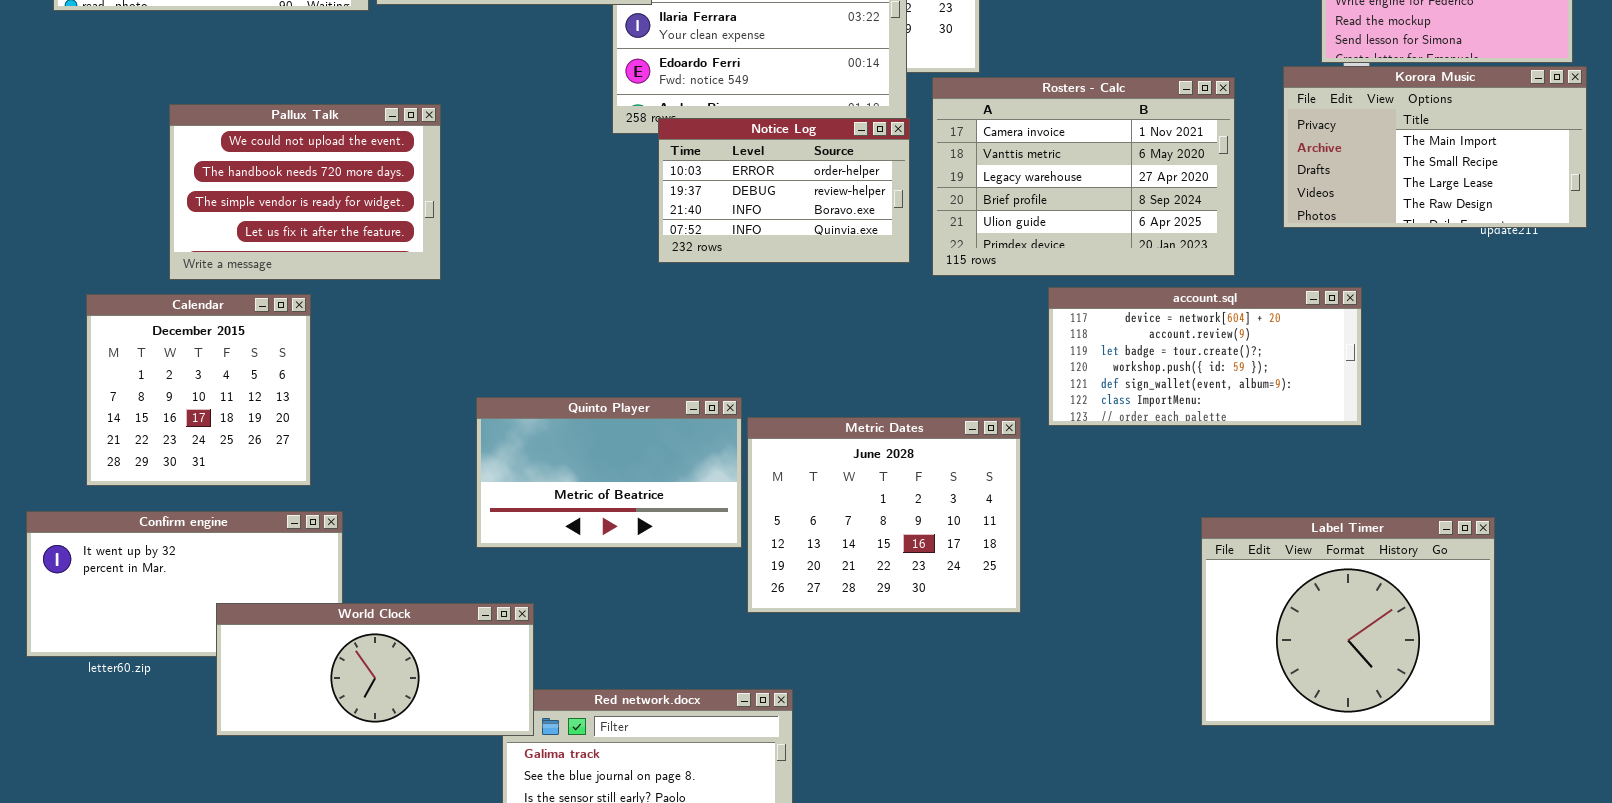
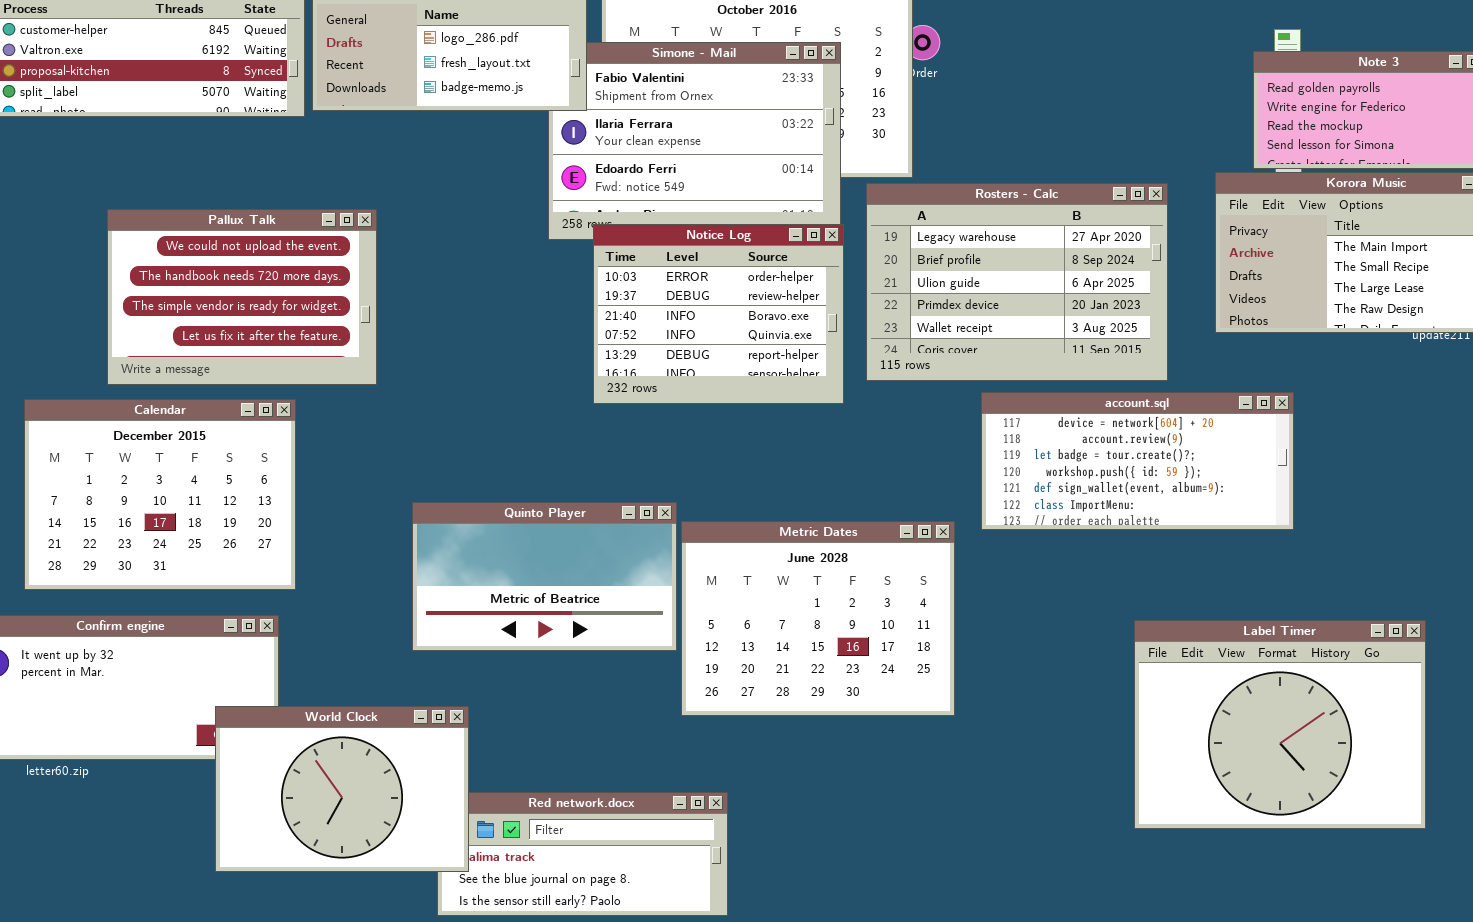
Rosters - Calc: [932,77,1235,276] -> [866,183,1168,381], scrolled down 2 rows
Notice Log: [658,118,910,263] -> [593,224,844,404], resized
Calendar: [86,294,311,486] -> [24,399,296,590], resized
World Clock: [216,603,534,736] -> [215,706,469,872], resized

